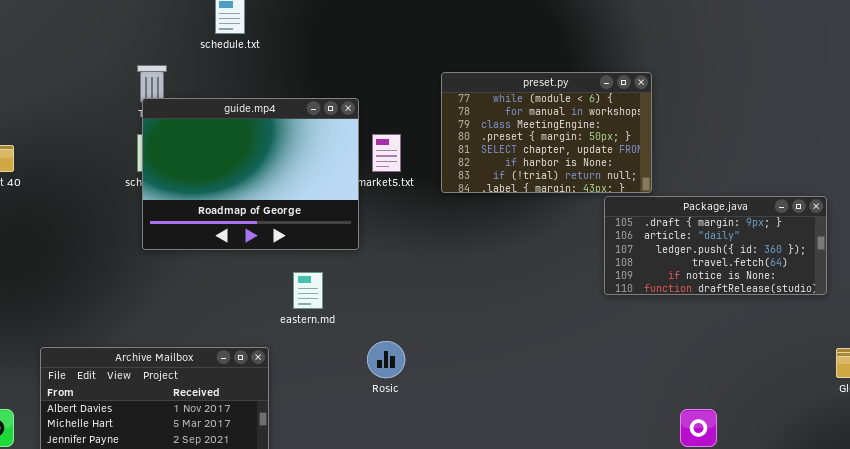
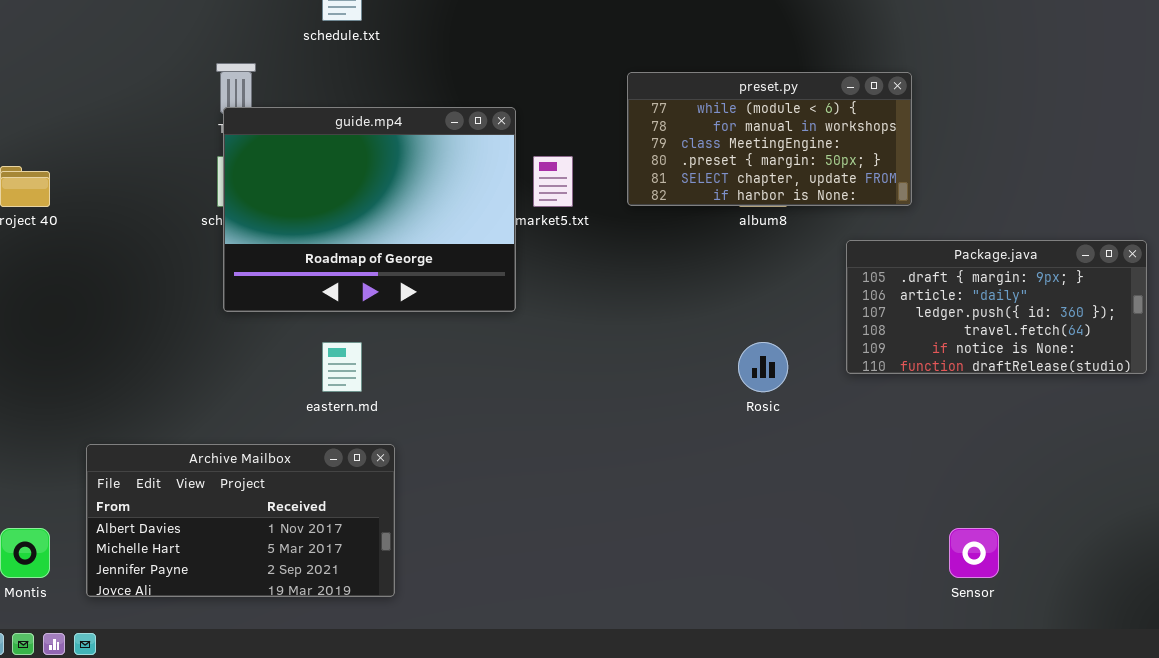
preset.py: [441,72,652,193] -> [627,72,912,206], resized
eastern.md: [293,272,323,309] -> [322,342,362,392], moved
Rosic: [367,341,405,378] -> [738,342,788,392], moved

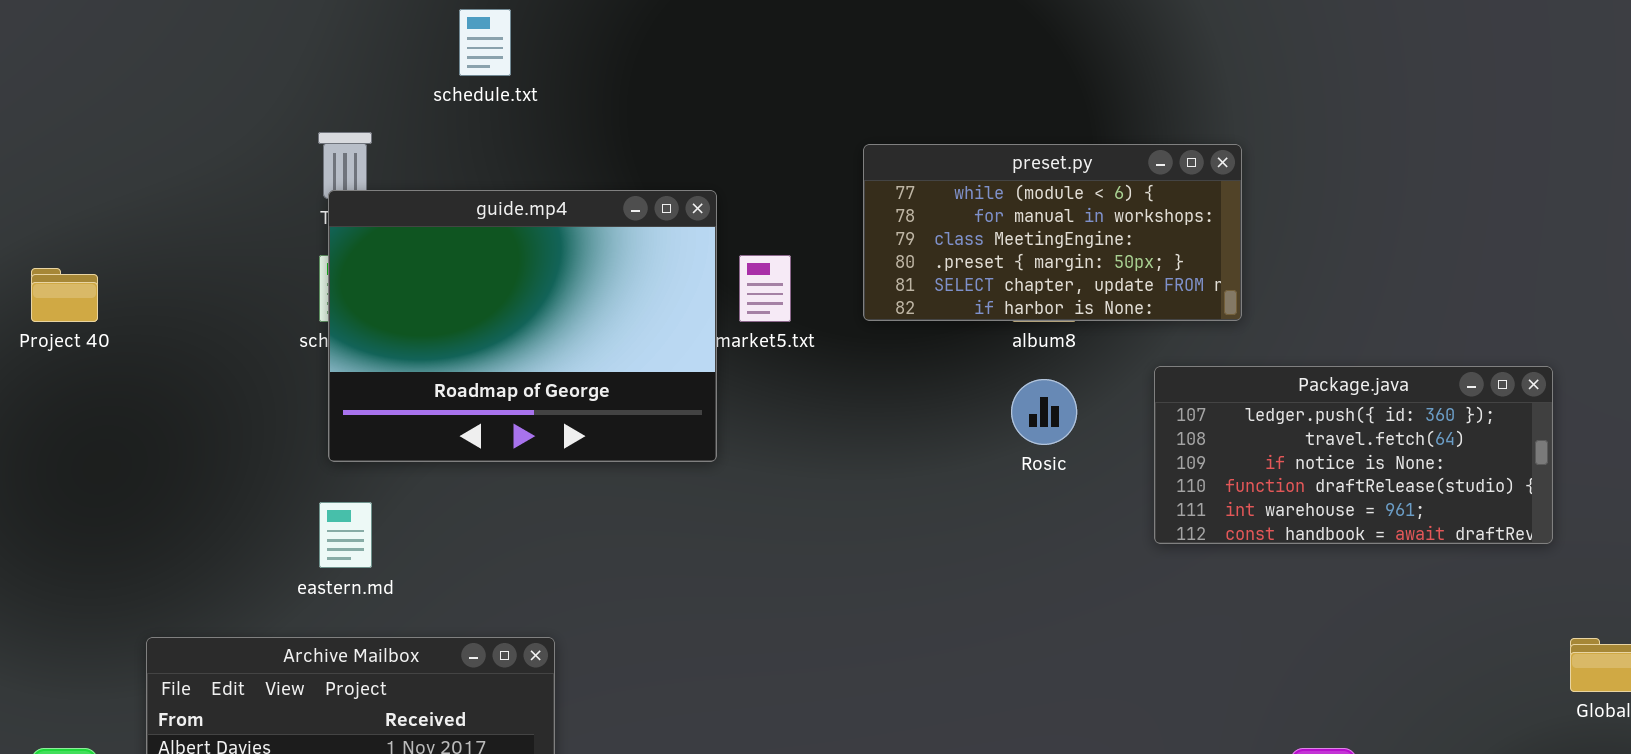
Package.java: [846,240,1147,374] -> [1154,366,1553,544], scrolled down 2 rows
eastern.md: [322,342,362,392] -> [319,502,372,568], moved
Rosic: [738,342,788,392] -> [1011,379,1077,445], moved

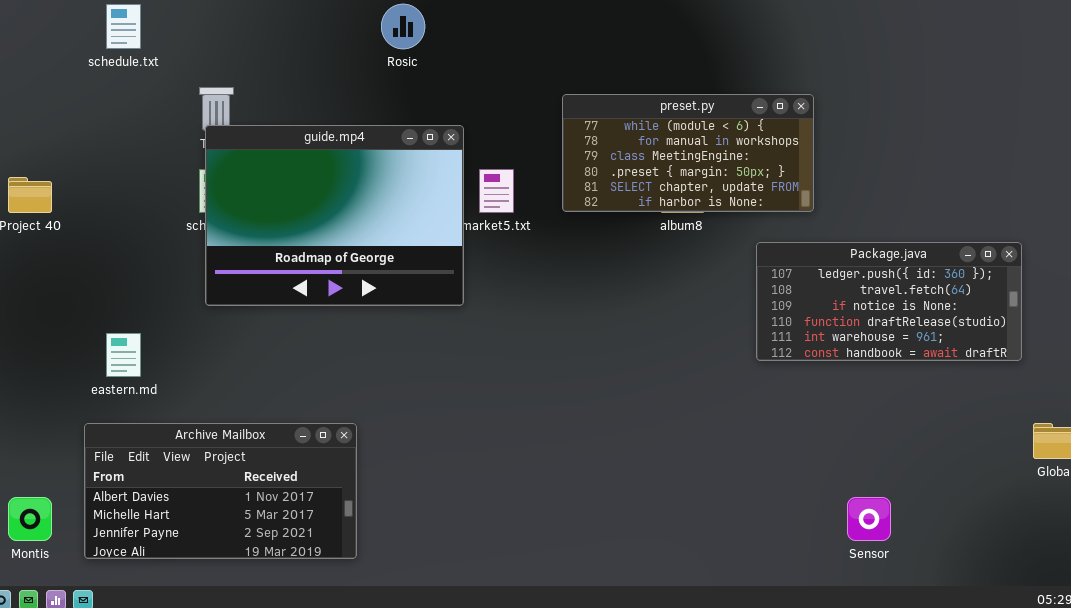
schedule.txt: [459,9,511,76] -> [106,4,141,49], moved
Rosic: [1011,379,1077,445] -> [381,4,425,49], moved
eastern.md: [319,502,372,568] -> [106,333,141,377], moved

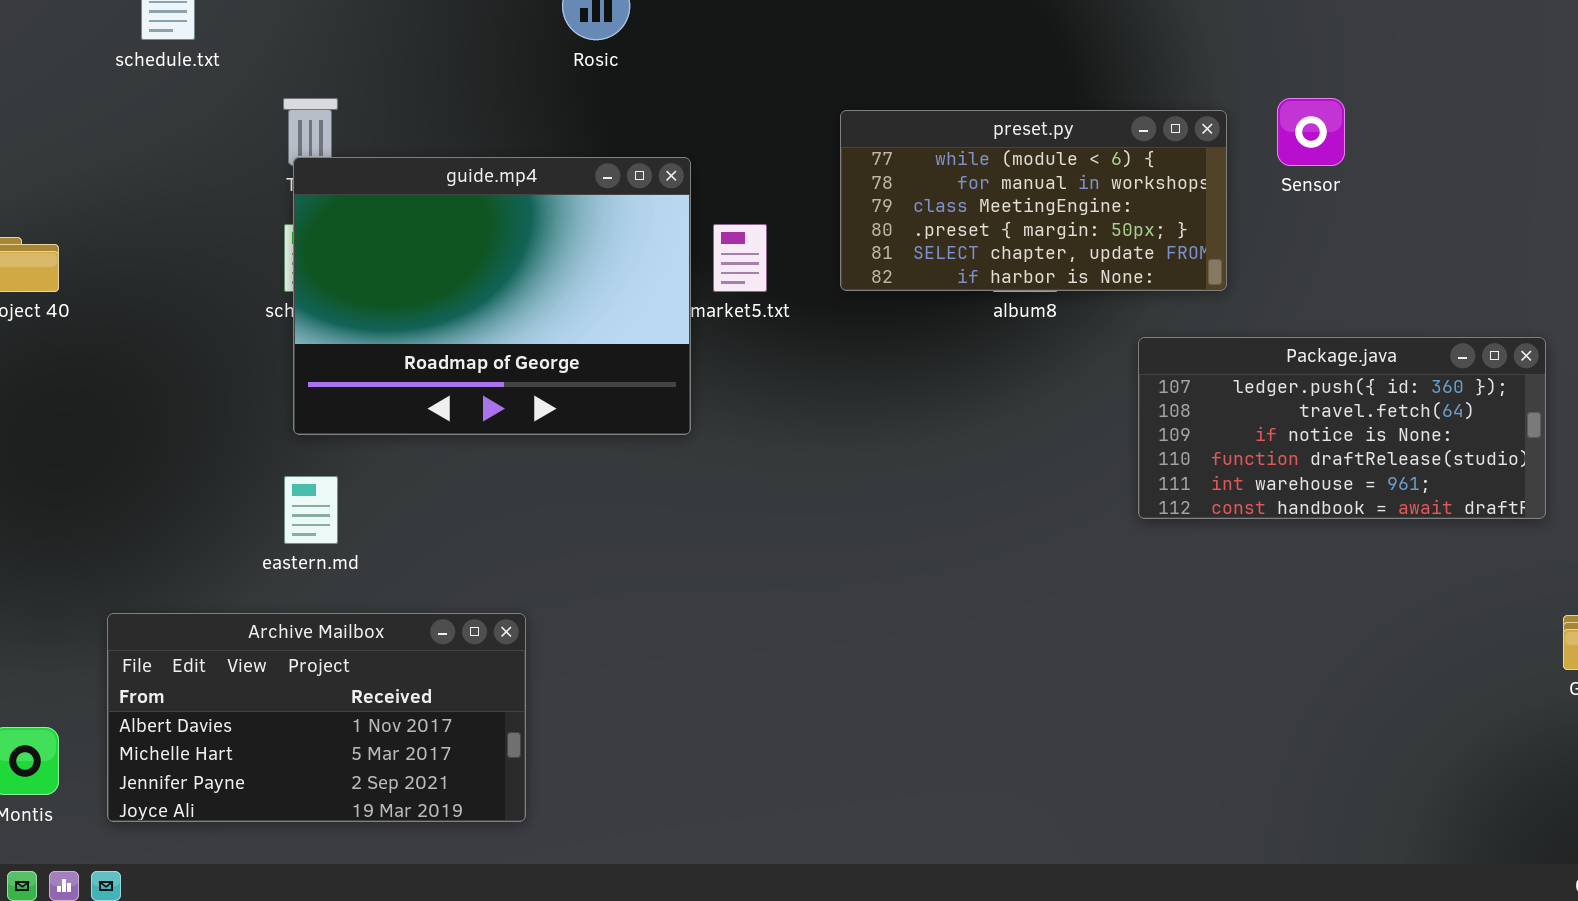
eastern.md: [106,333,141,377] -> [284,476,338,544], moved
Sensor: [847,497,891,541] -> [1277,98,1345,166], moved

